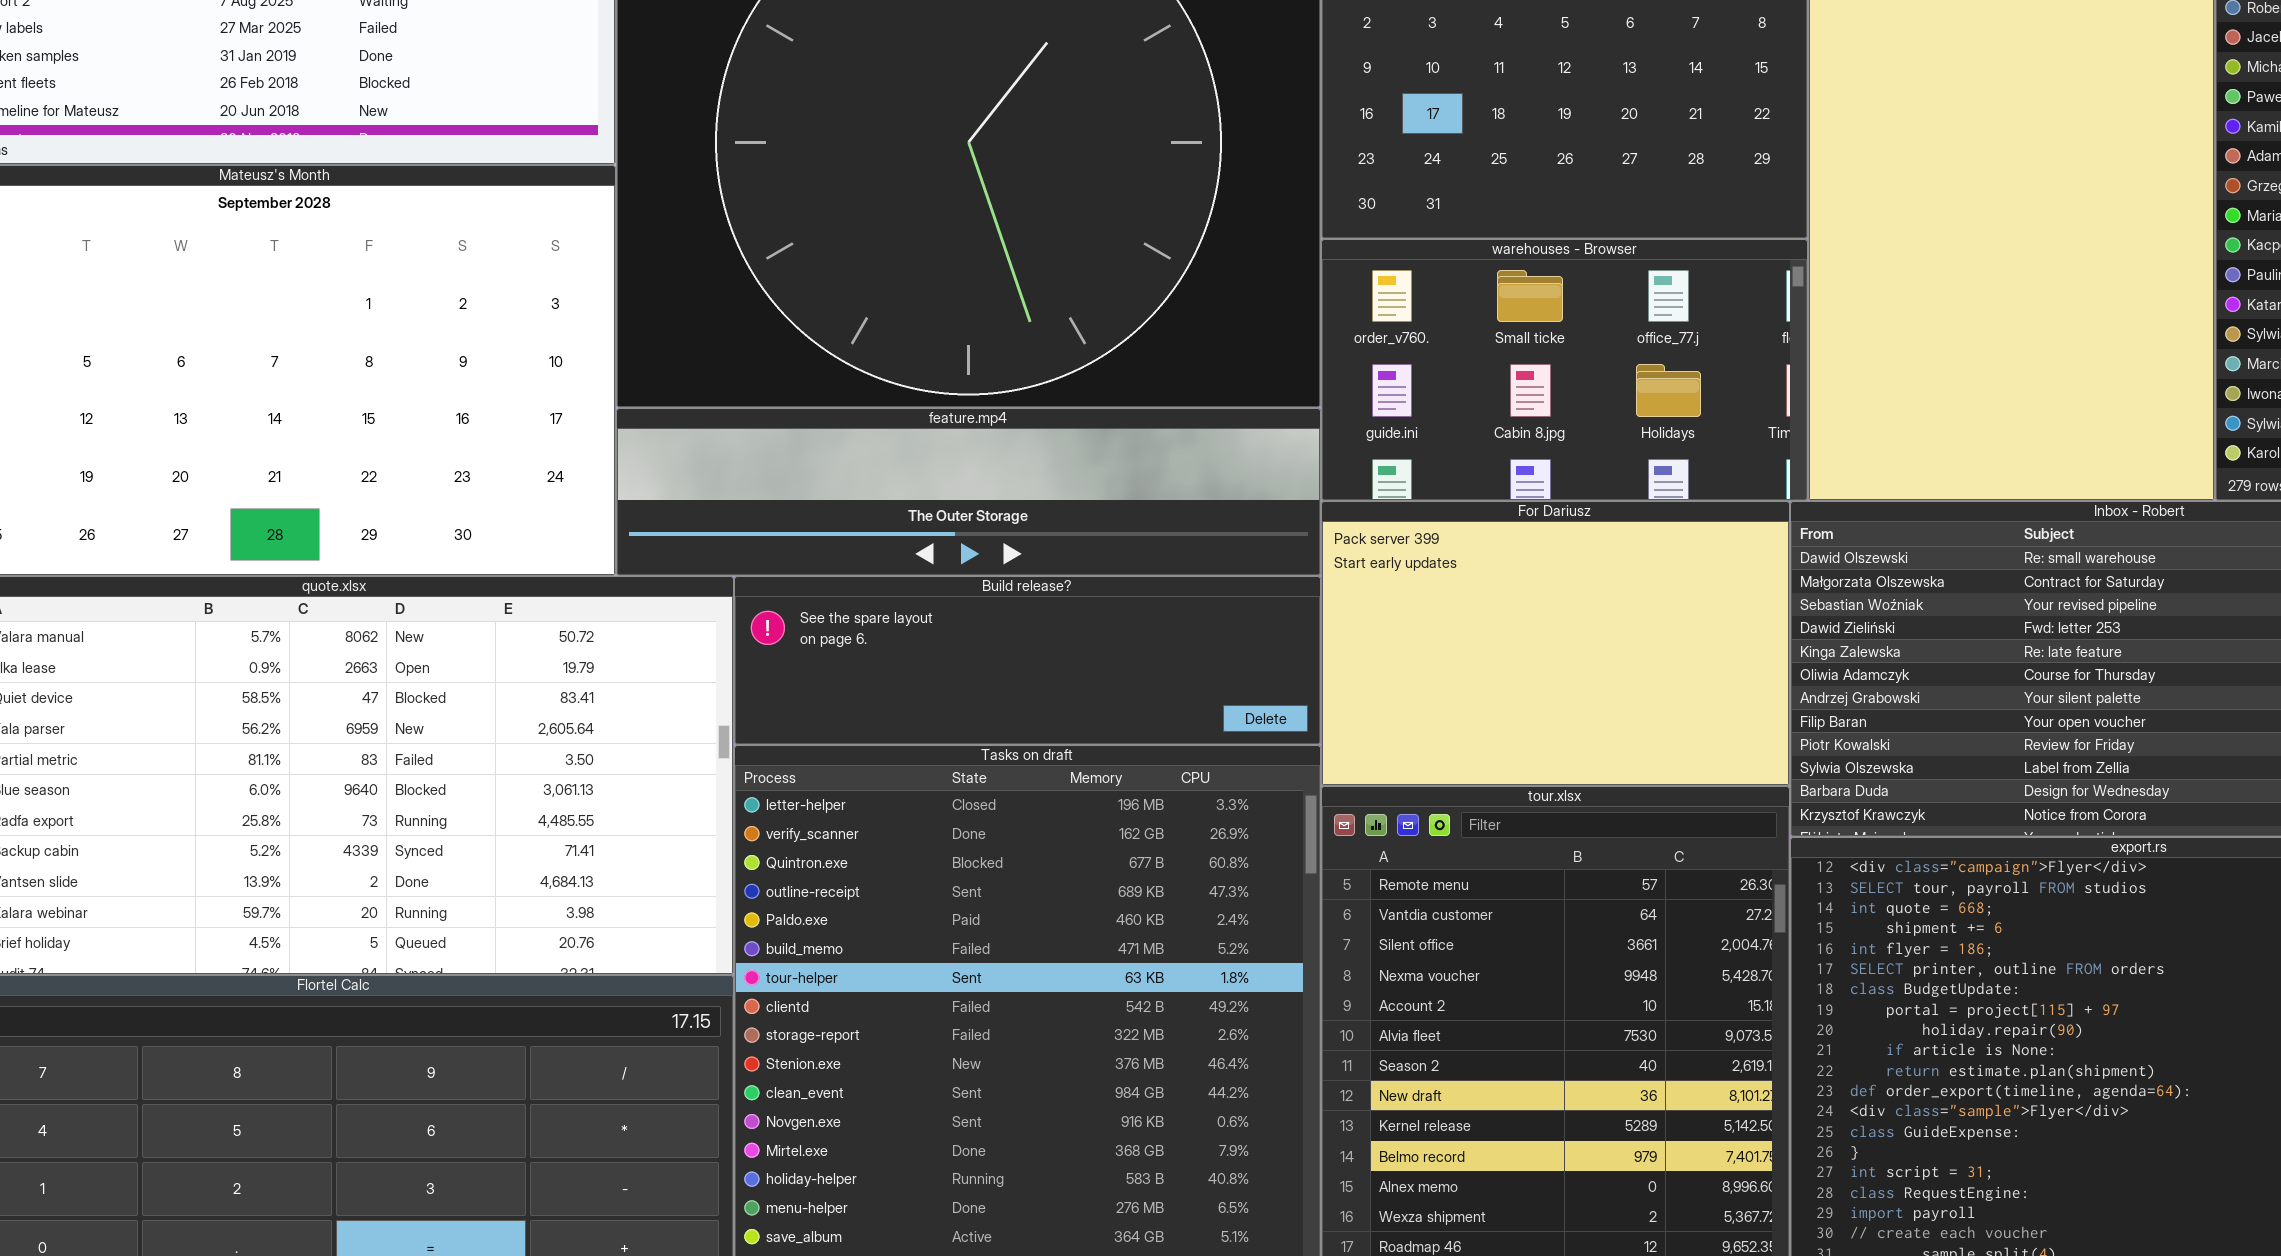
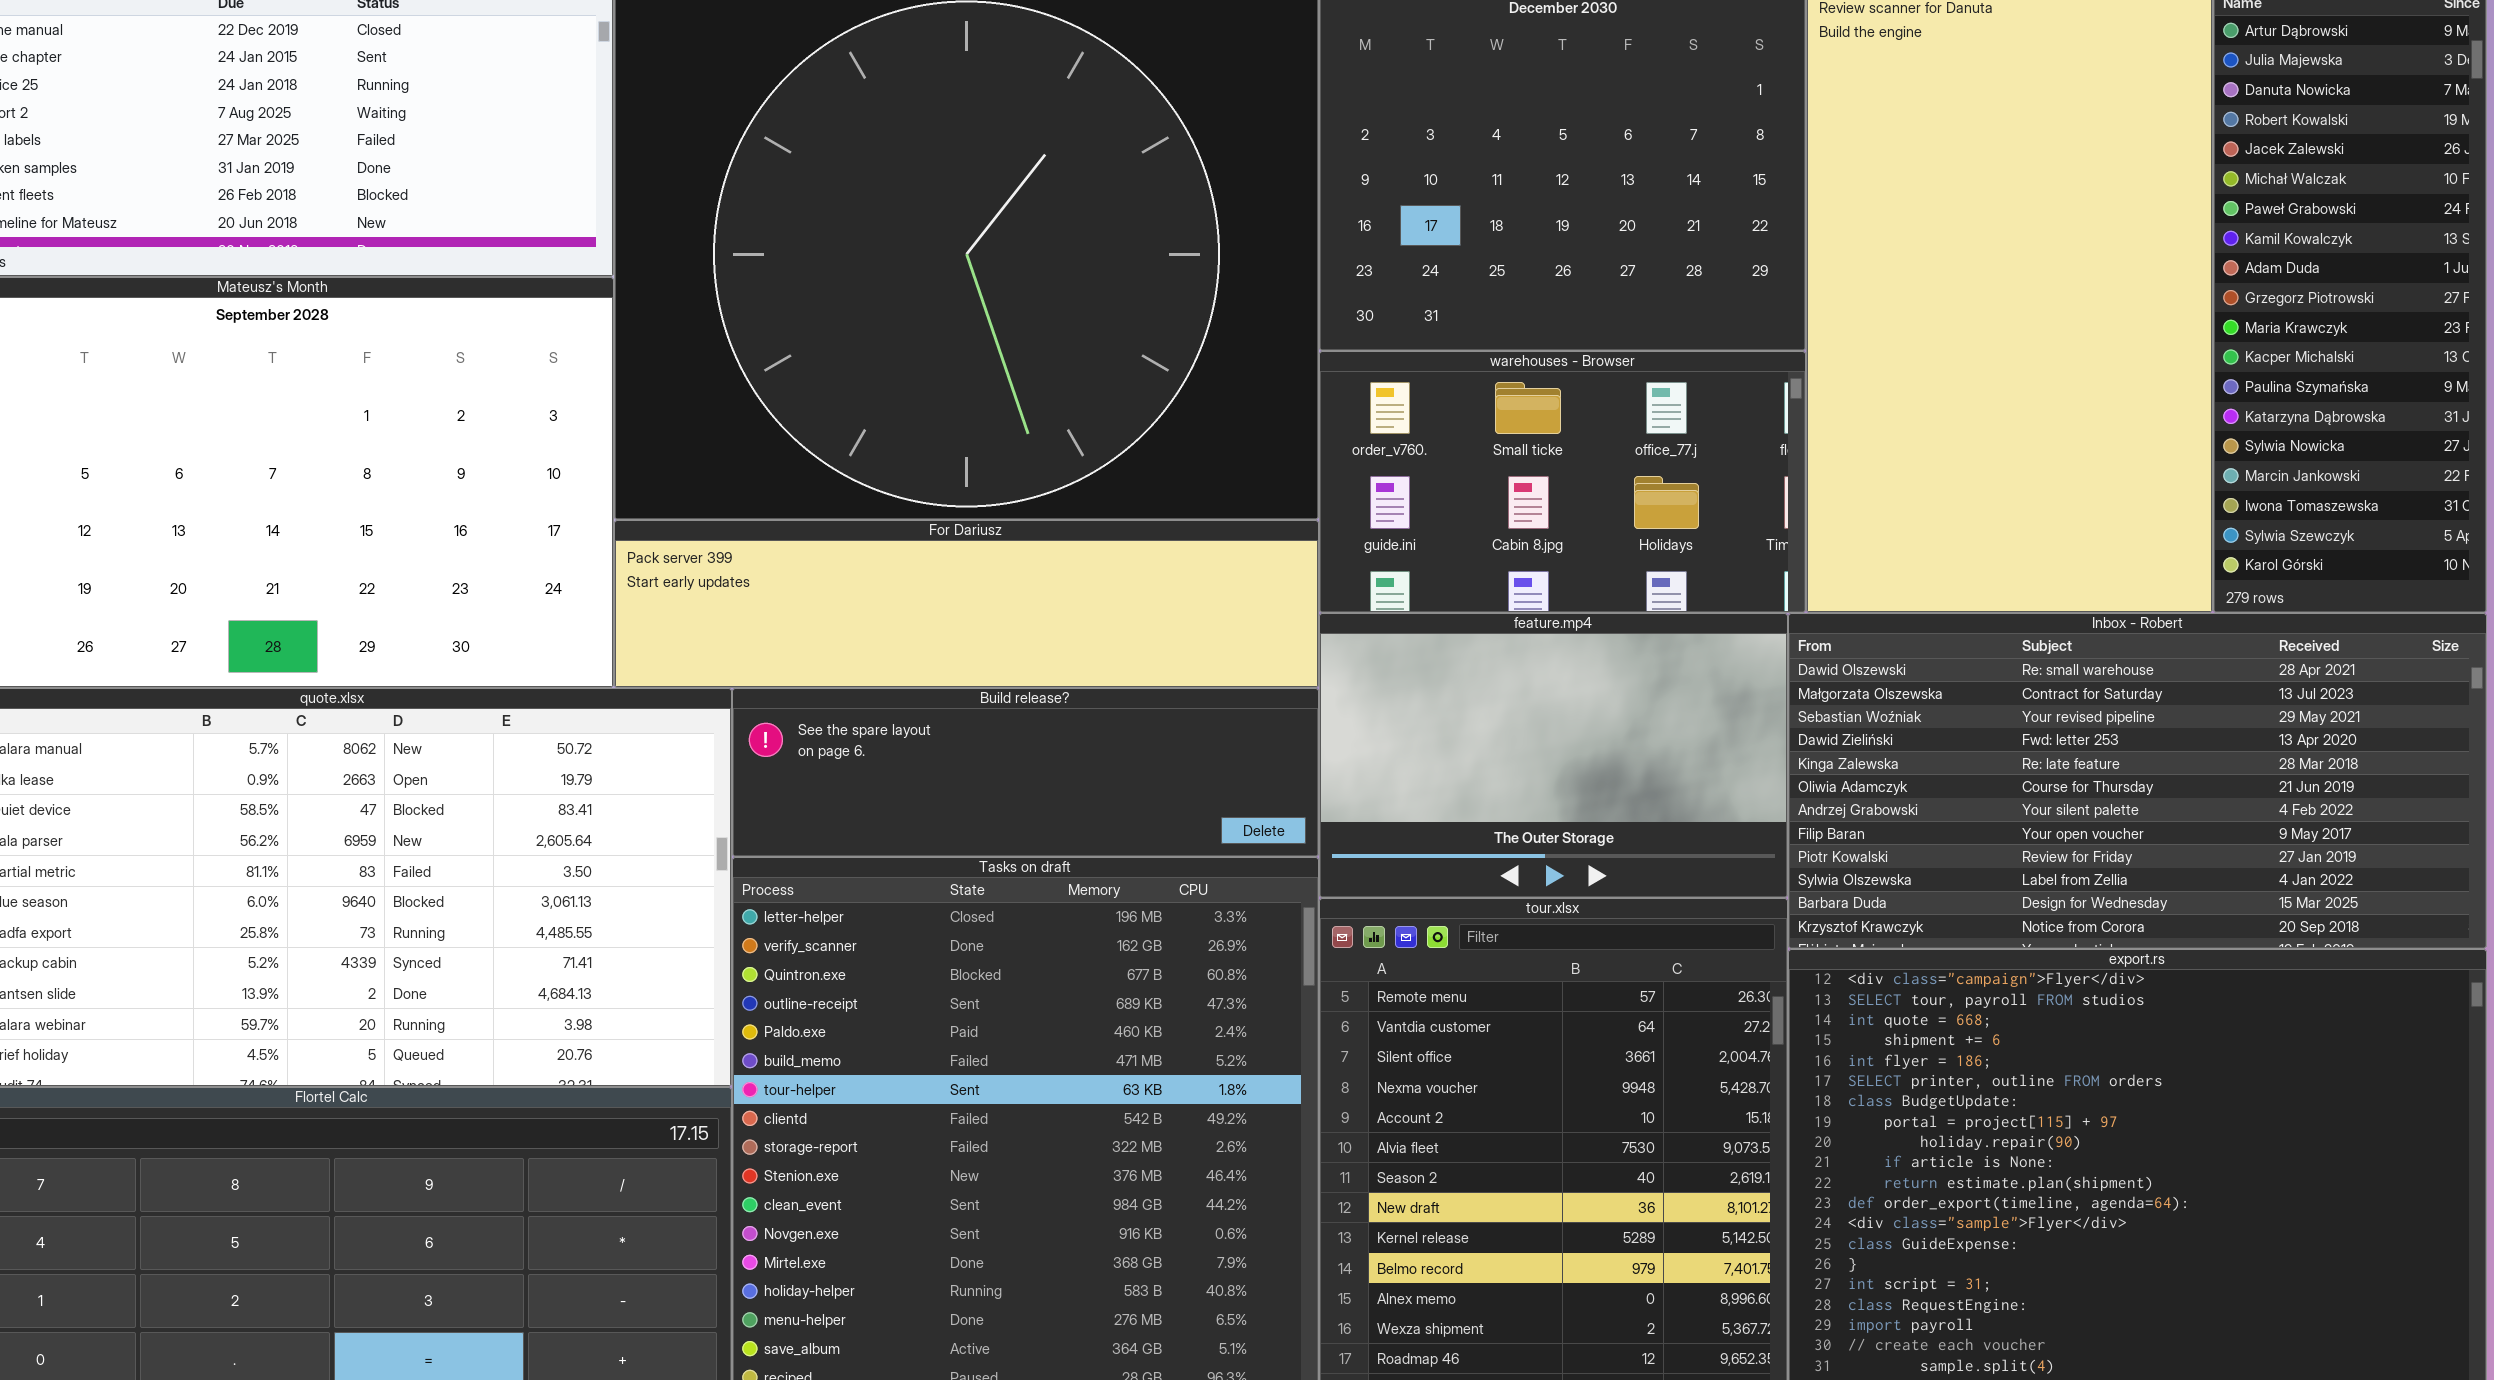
feature.mp4: [616,408,1321,576] -> [1319,613,1788,898], moved, resized
For Dariusz: [1321,501,1790,786] -> [614,520,1319,688], moved, resized

